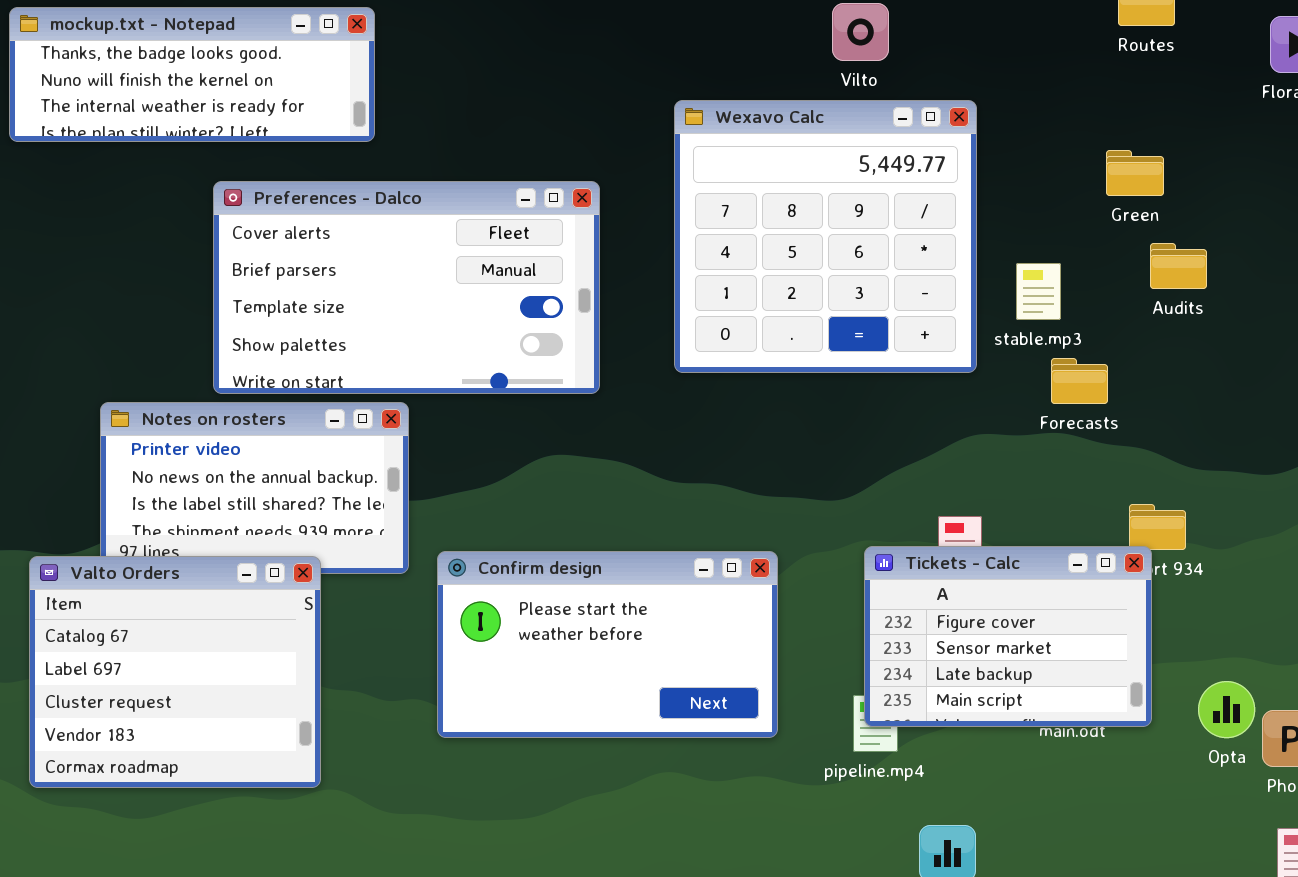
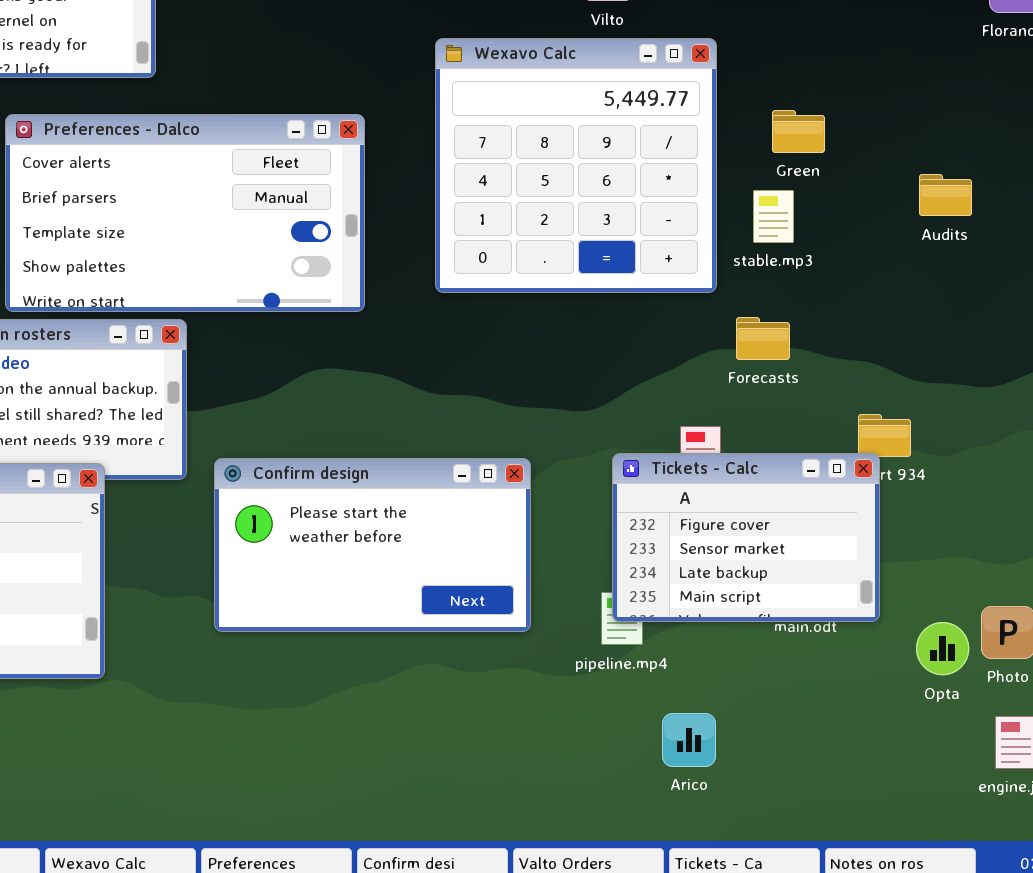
Green: [1106,150,1164,196] -> [772,110,825,153], moved
Audits: [1150,243,1207,289] -> [919,174,972,216], moved
Forecasts: [1051,358,1108,404] -> [736,317,790,360], moved
Opta: [1198,681,1255,738] -> [916,622,969,675], moved

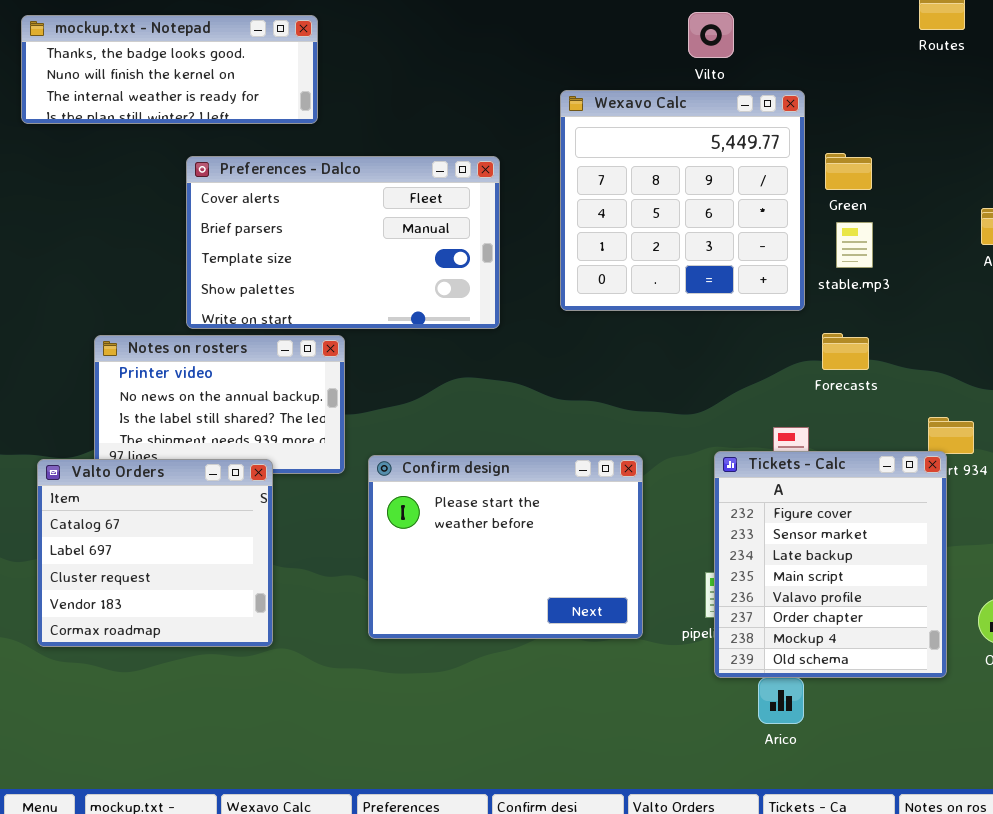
Green: [772,110,825,153] -> [825,153,872,190], moved
Tickets - Calc: [612,453,880,622] -> [714,451,947,678], resized
Confirm design: [214,458,531,632] -> [368,455,643,639], resized

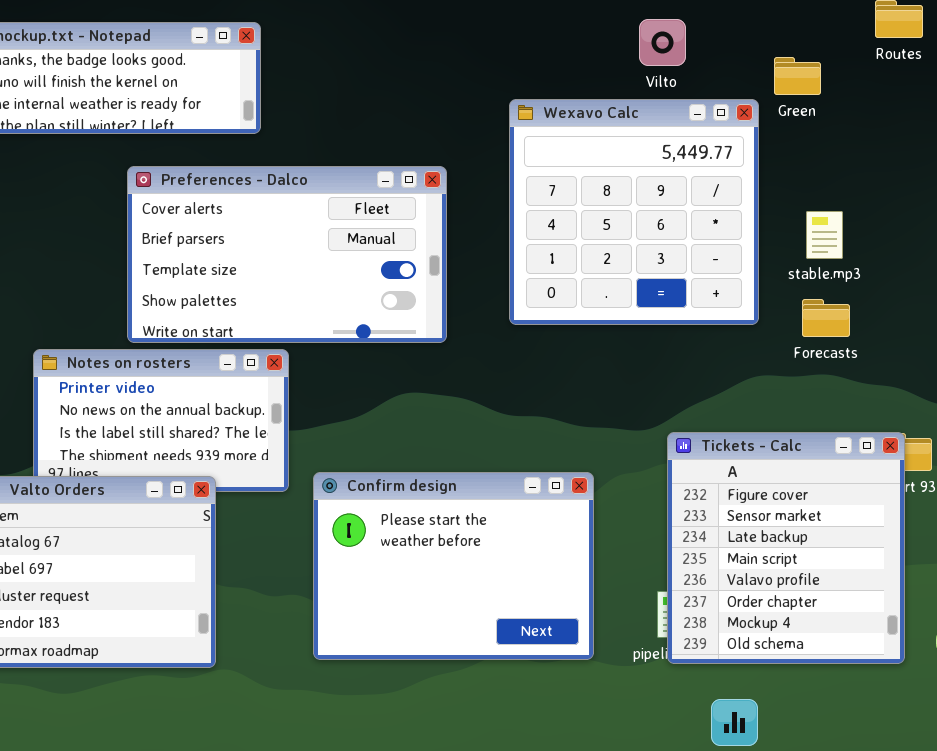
Green: [825,153,872,190] -> [774,57,821,95], moved
stable.mp3: [836,222,873,268] -> [806,211,843,259], moved
Forecasts: [822,333,869,370] -> [802,299,850,337], moved
Tickets - Calc: [714,451,947,678] -> [667,432,905,664], moved

